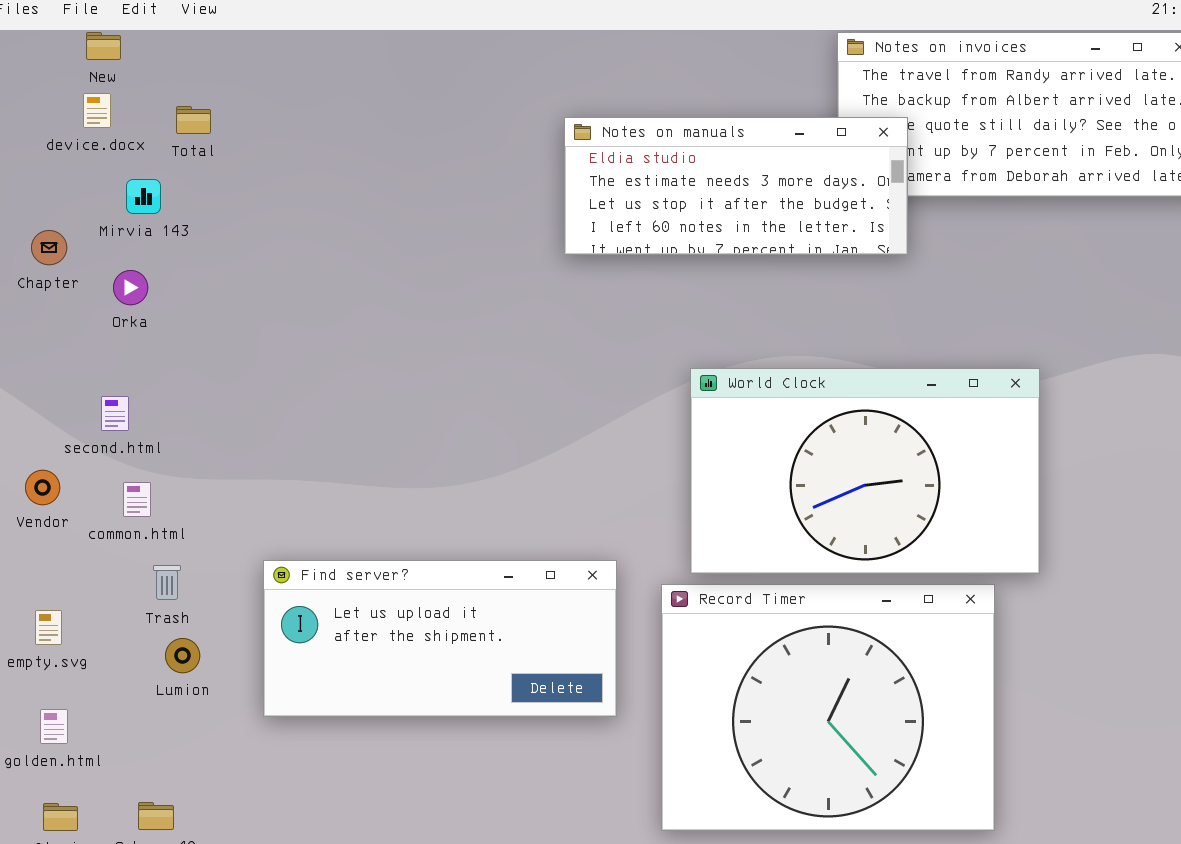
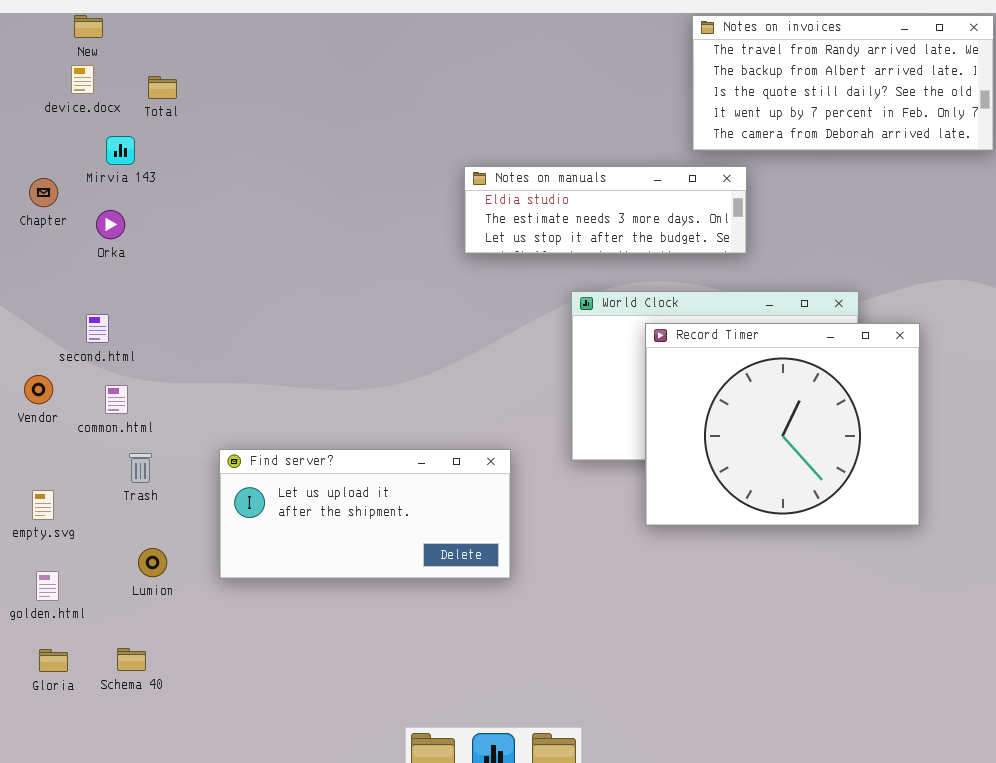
Notes on manuals: [564,117,908,255] -> [464,166,747,254], moved, resized
Record Timer: [661,584,995,831] -> [645,323,920,526], moved
Lumion: [165,638,200,673] -> [138,548,167,577], moved

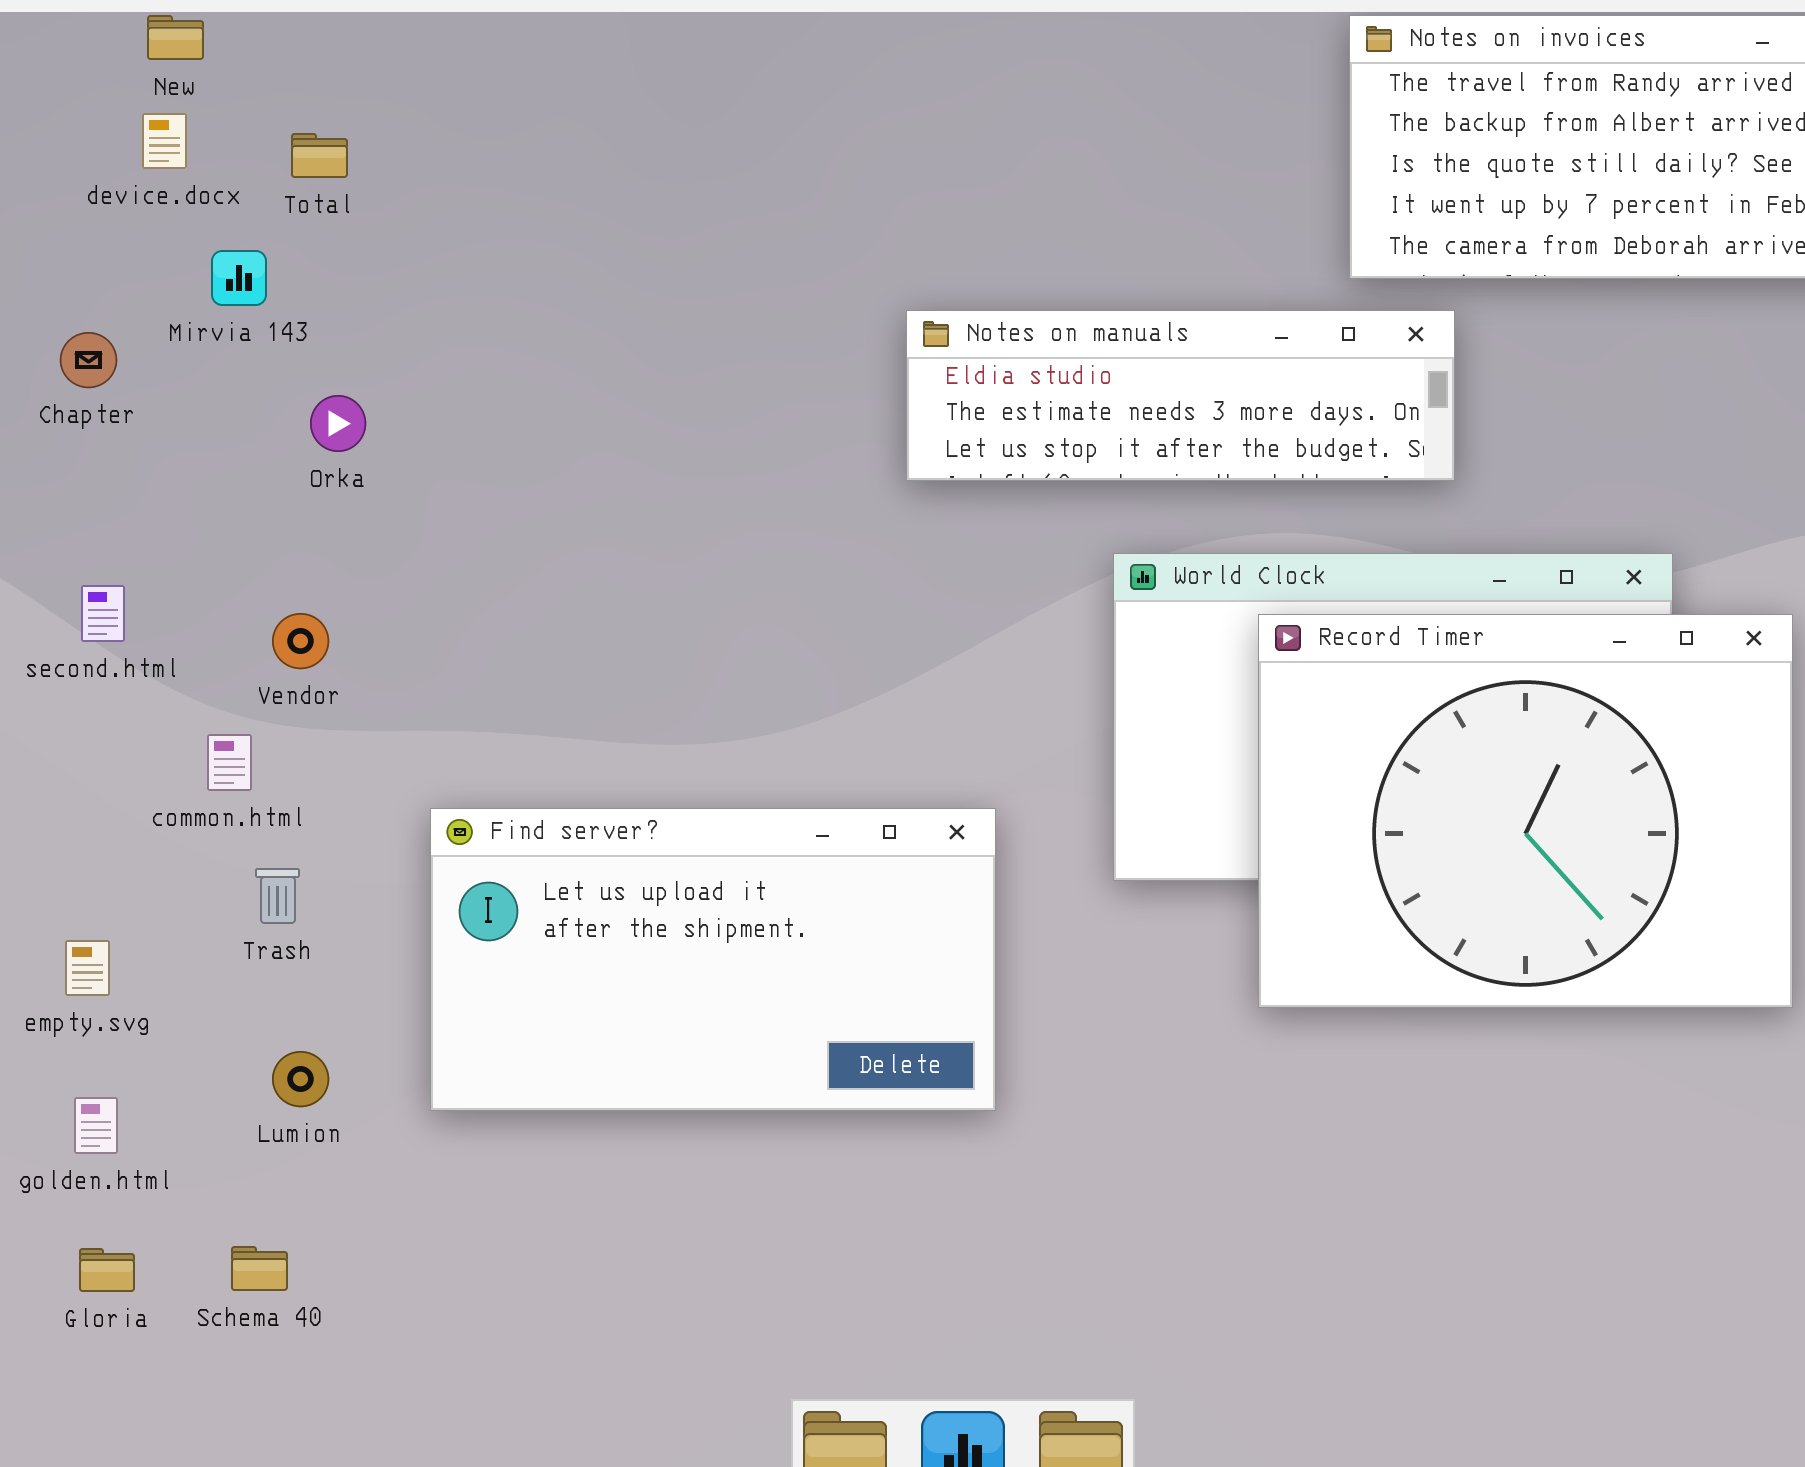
Orka: [96,210,125,239] -> [310,395,366,452], moved
second.html: [86,314,109,343] -> [81,585,125,642], moved
Vendor: [24,375,53,404] -> [272,613,329,669], moved
Find server?: [219,449,511,579] -> [430,808,996,1111], resized

